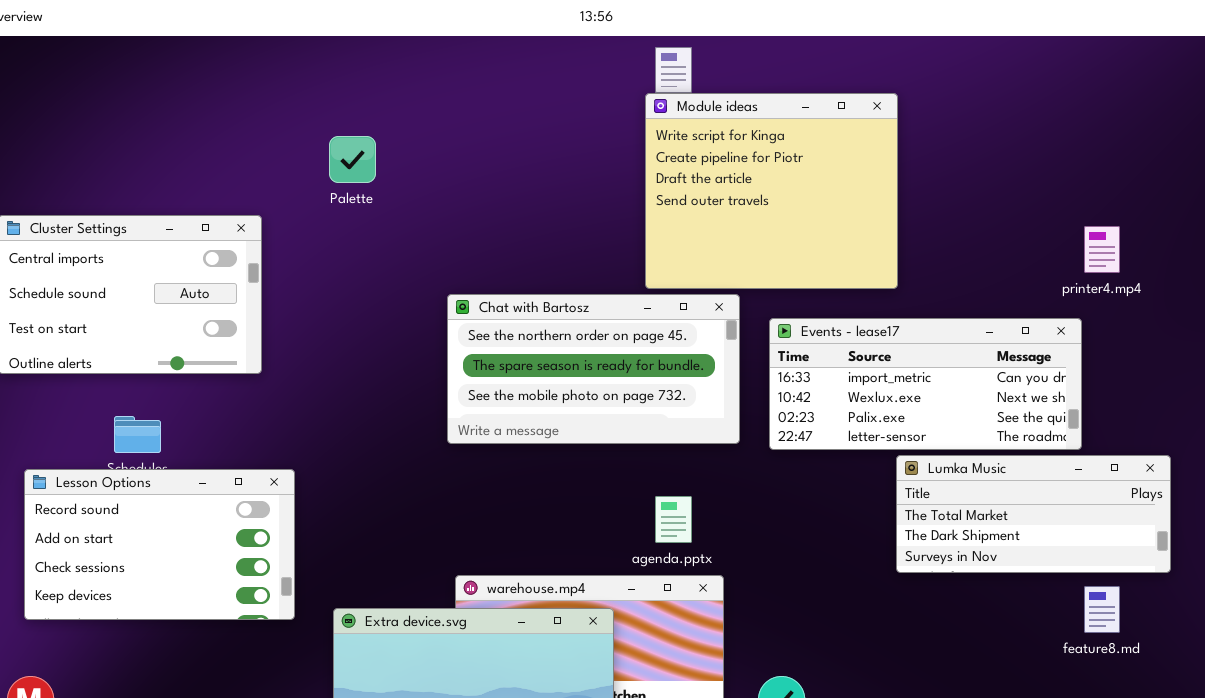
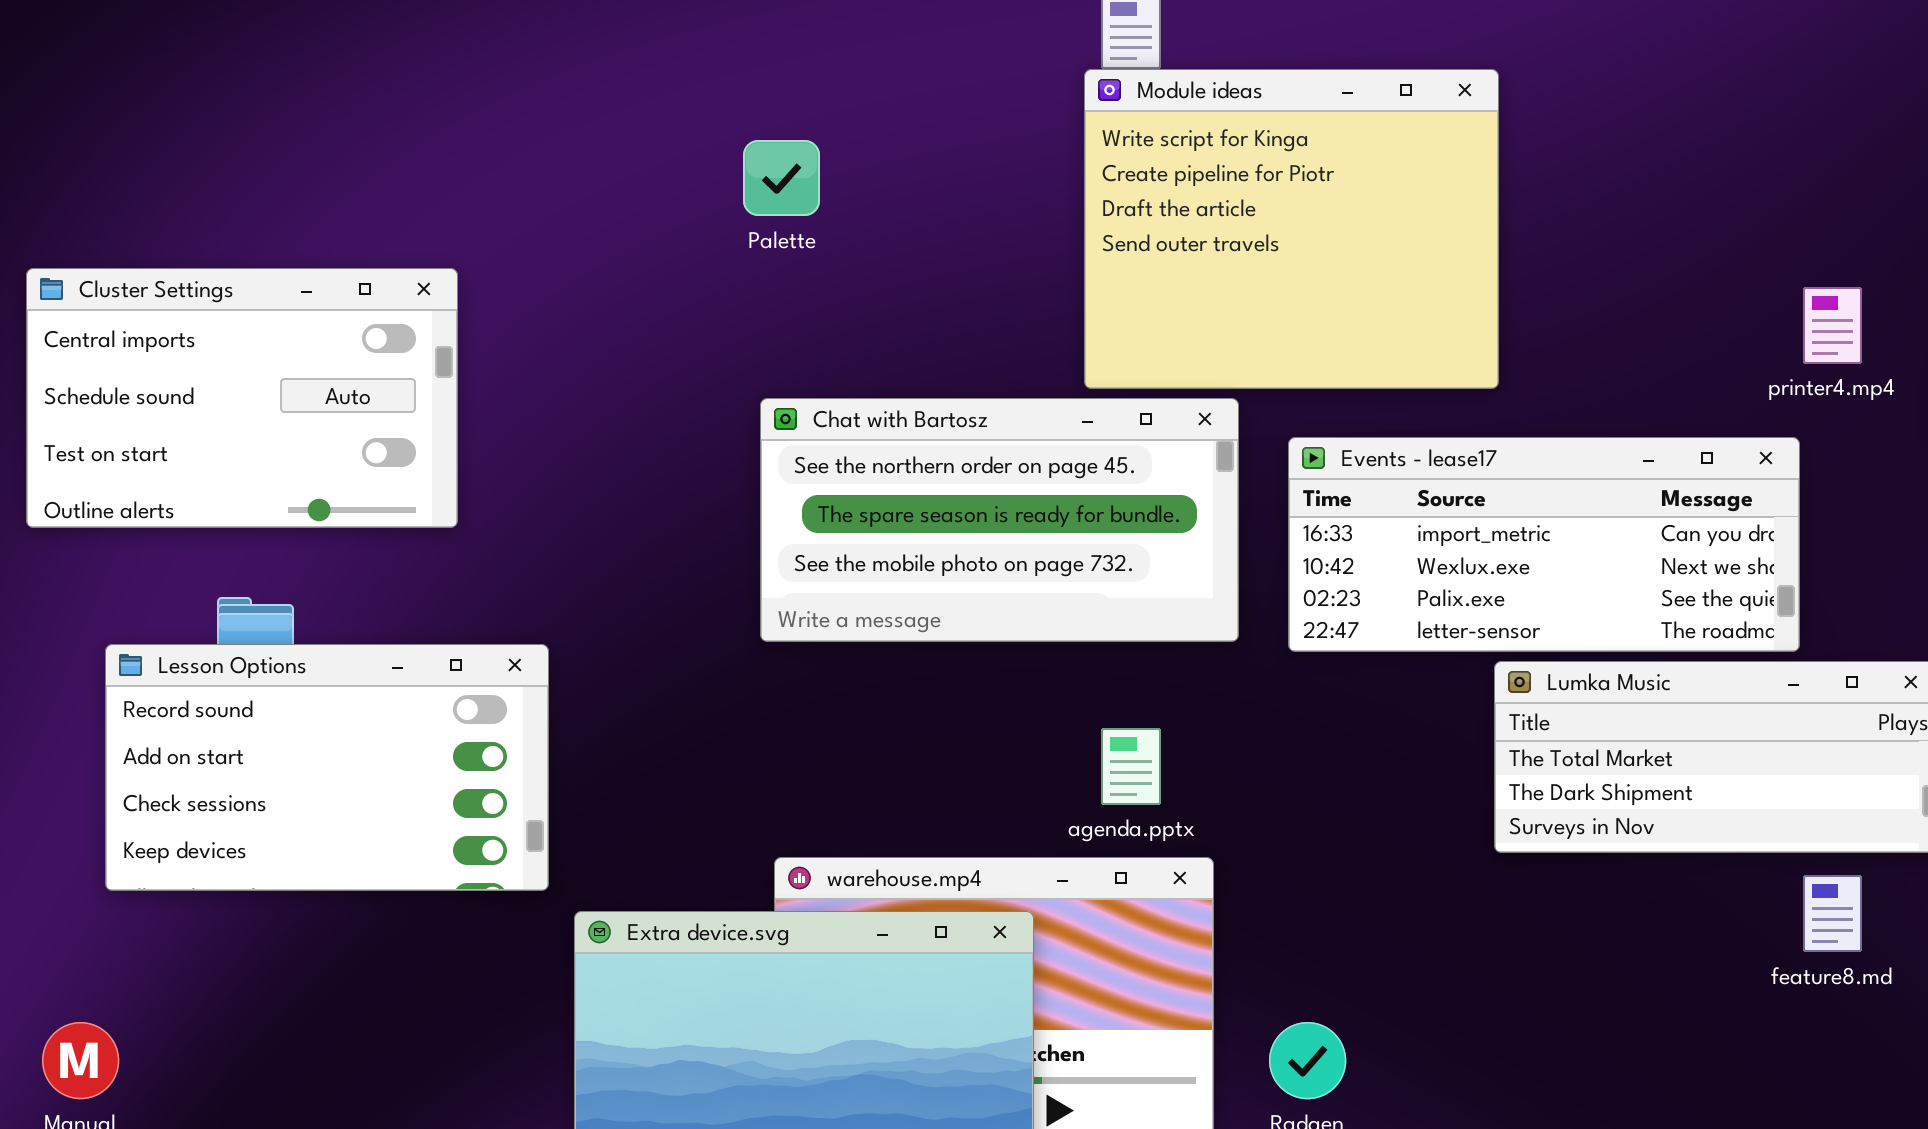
Palette: [329,136,376,183] -> [743,140,820,216], moved
Lesson Options: [24,469,295,620] -> [105,644,549,891], moved

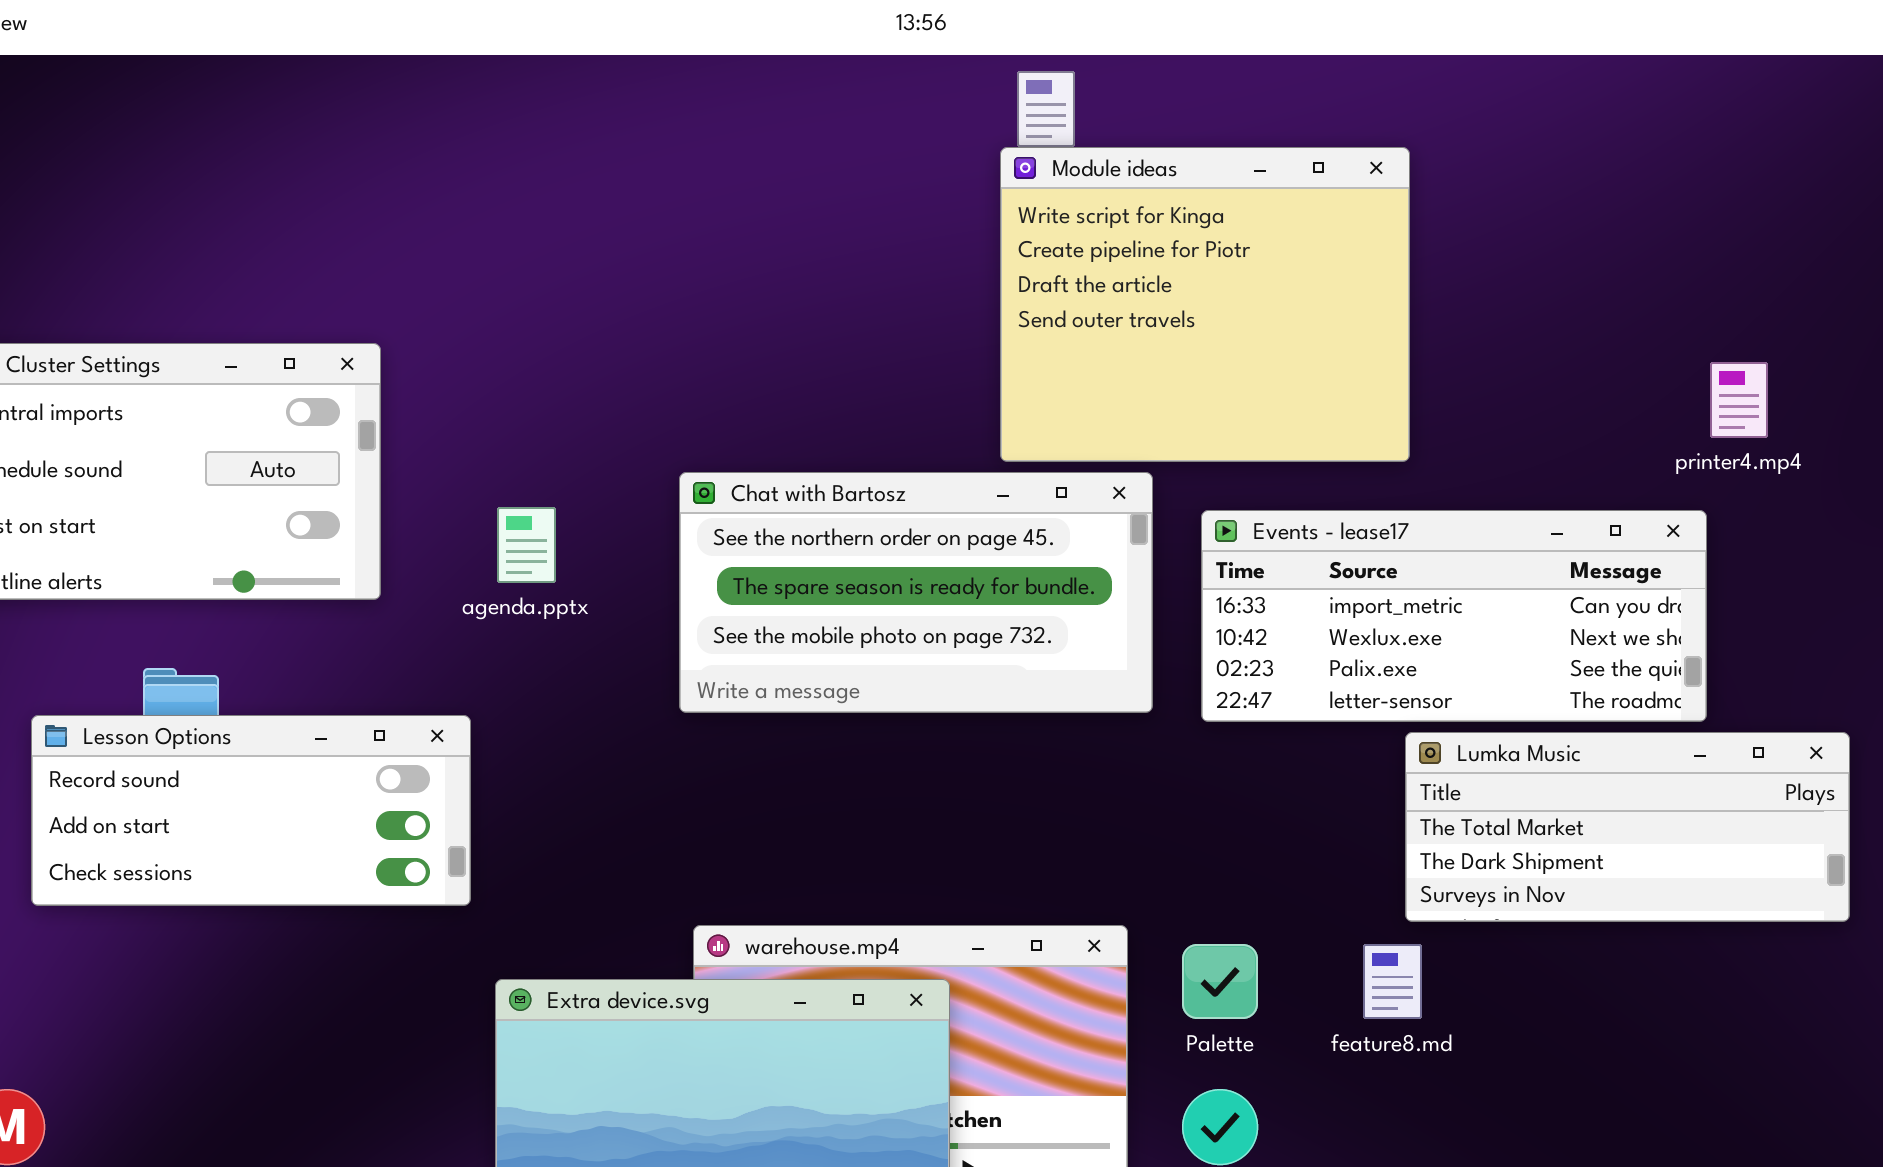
Palette: [743,140,820,216] -> [1182,944,1258,1019], moved
Lesson Options: [105,644,549,891] -> [31,715,471,906], resized
agenda.pptx: [1101,728,1161,805] -> [497,507,556,583], moved
feature8.md: [1803,875,1862,952] -> [1363,944,1422,1019], moved

